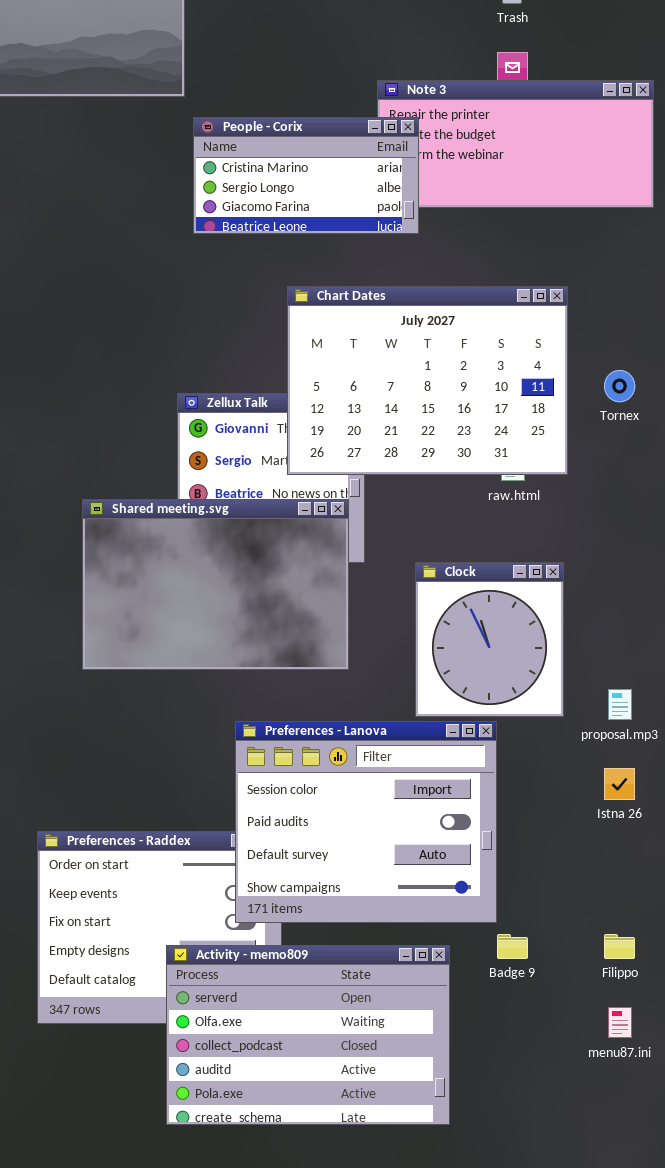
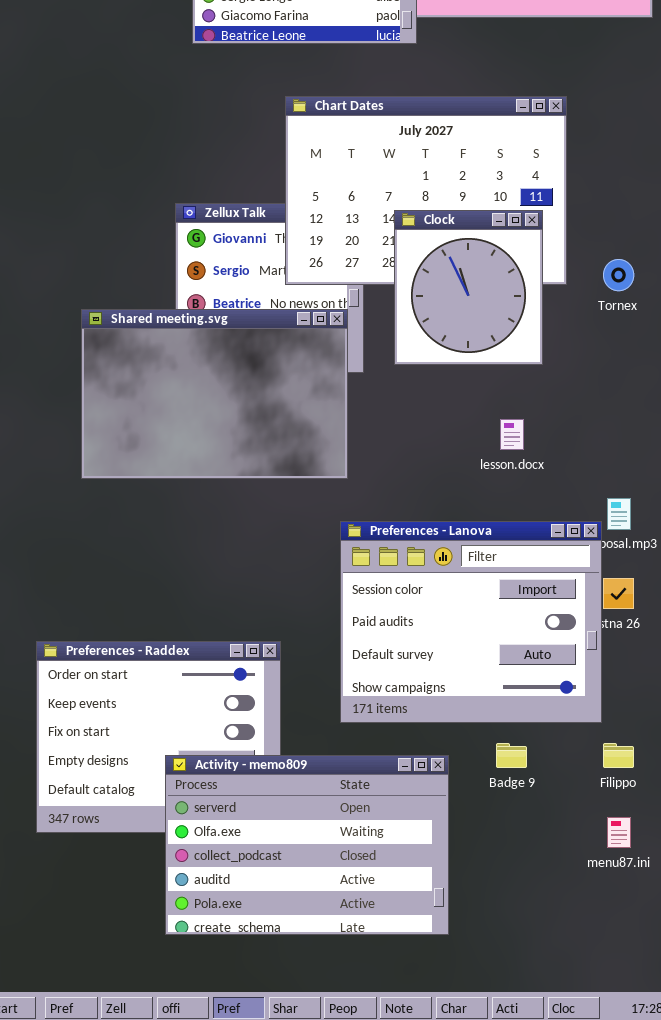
Tornex: [604,370,635,402] -> [603,259,634,291], moved
Clock: [415,562,564,717] -> [394,210,543,365], moved
Preferences - Lanova: [235,721,497,923] -> [340,521,602,723], moved

